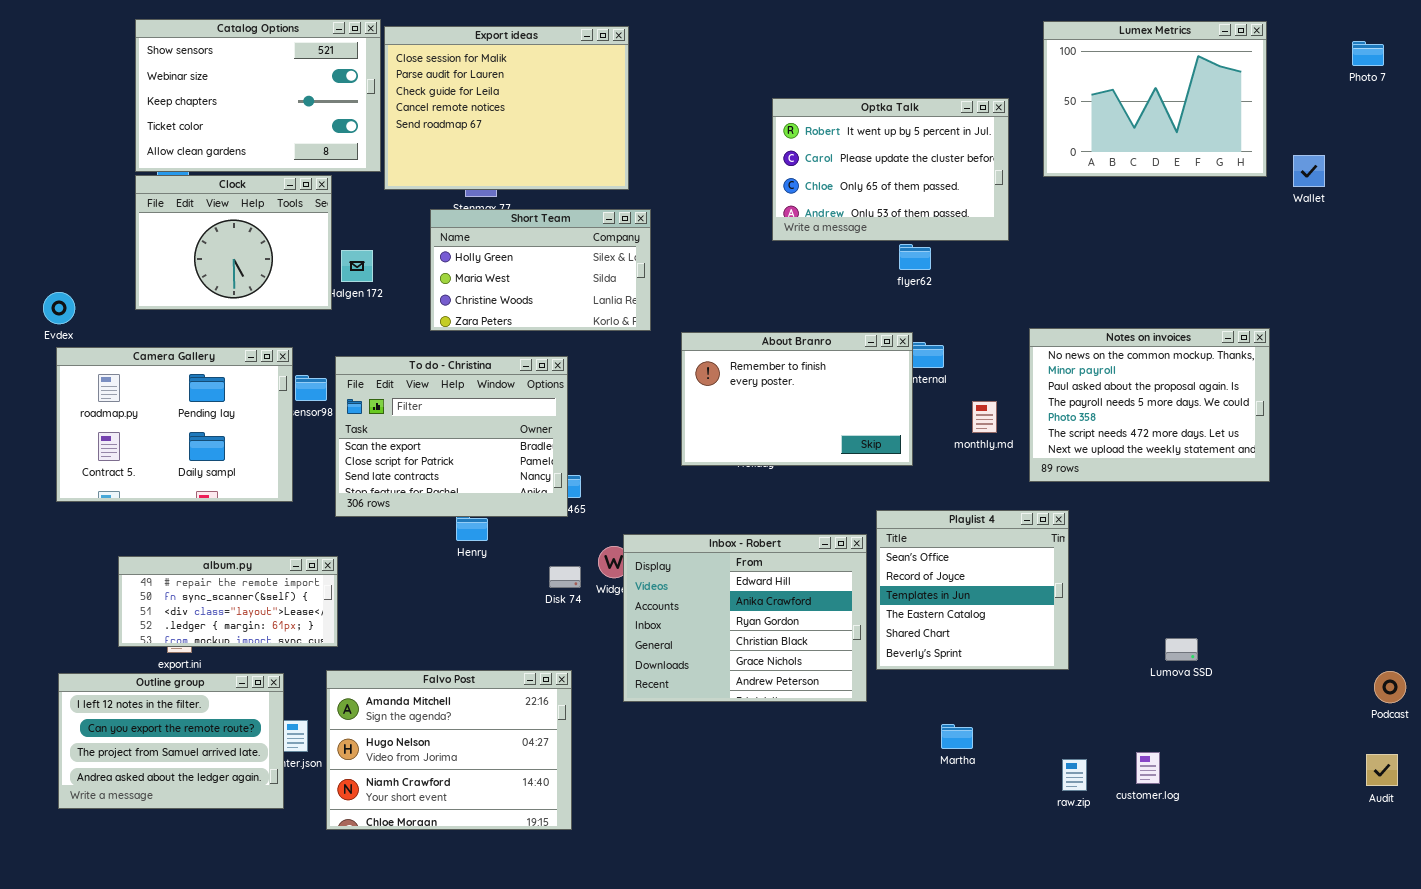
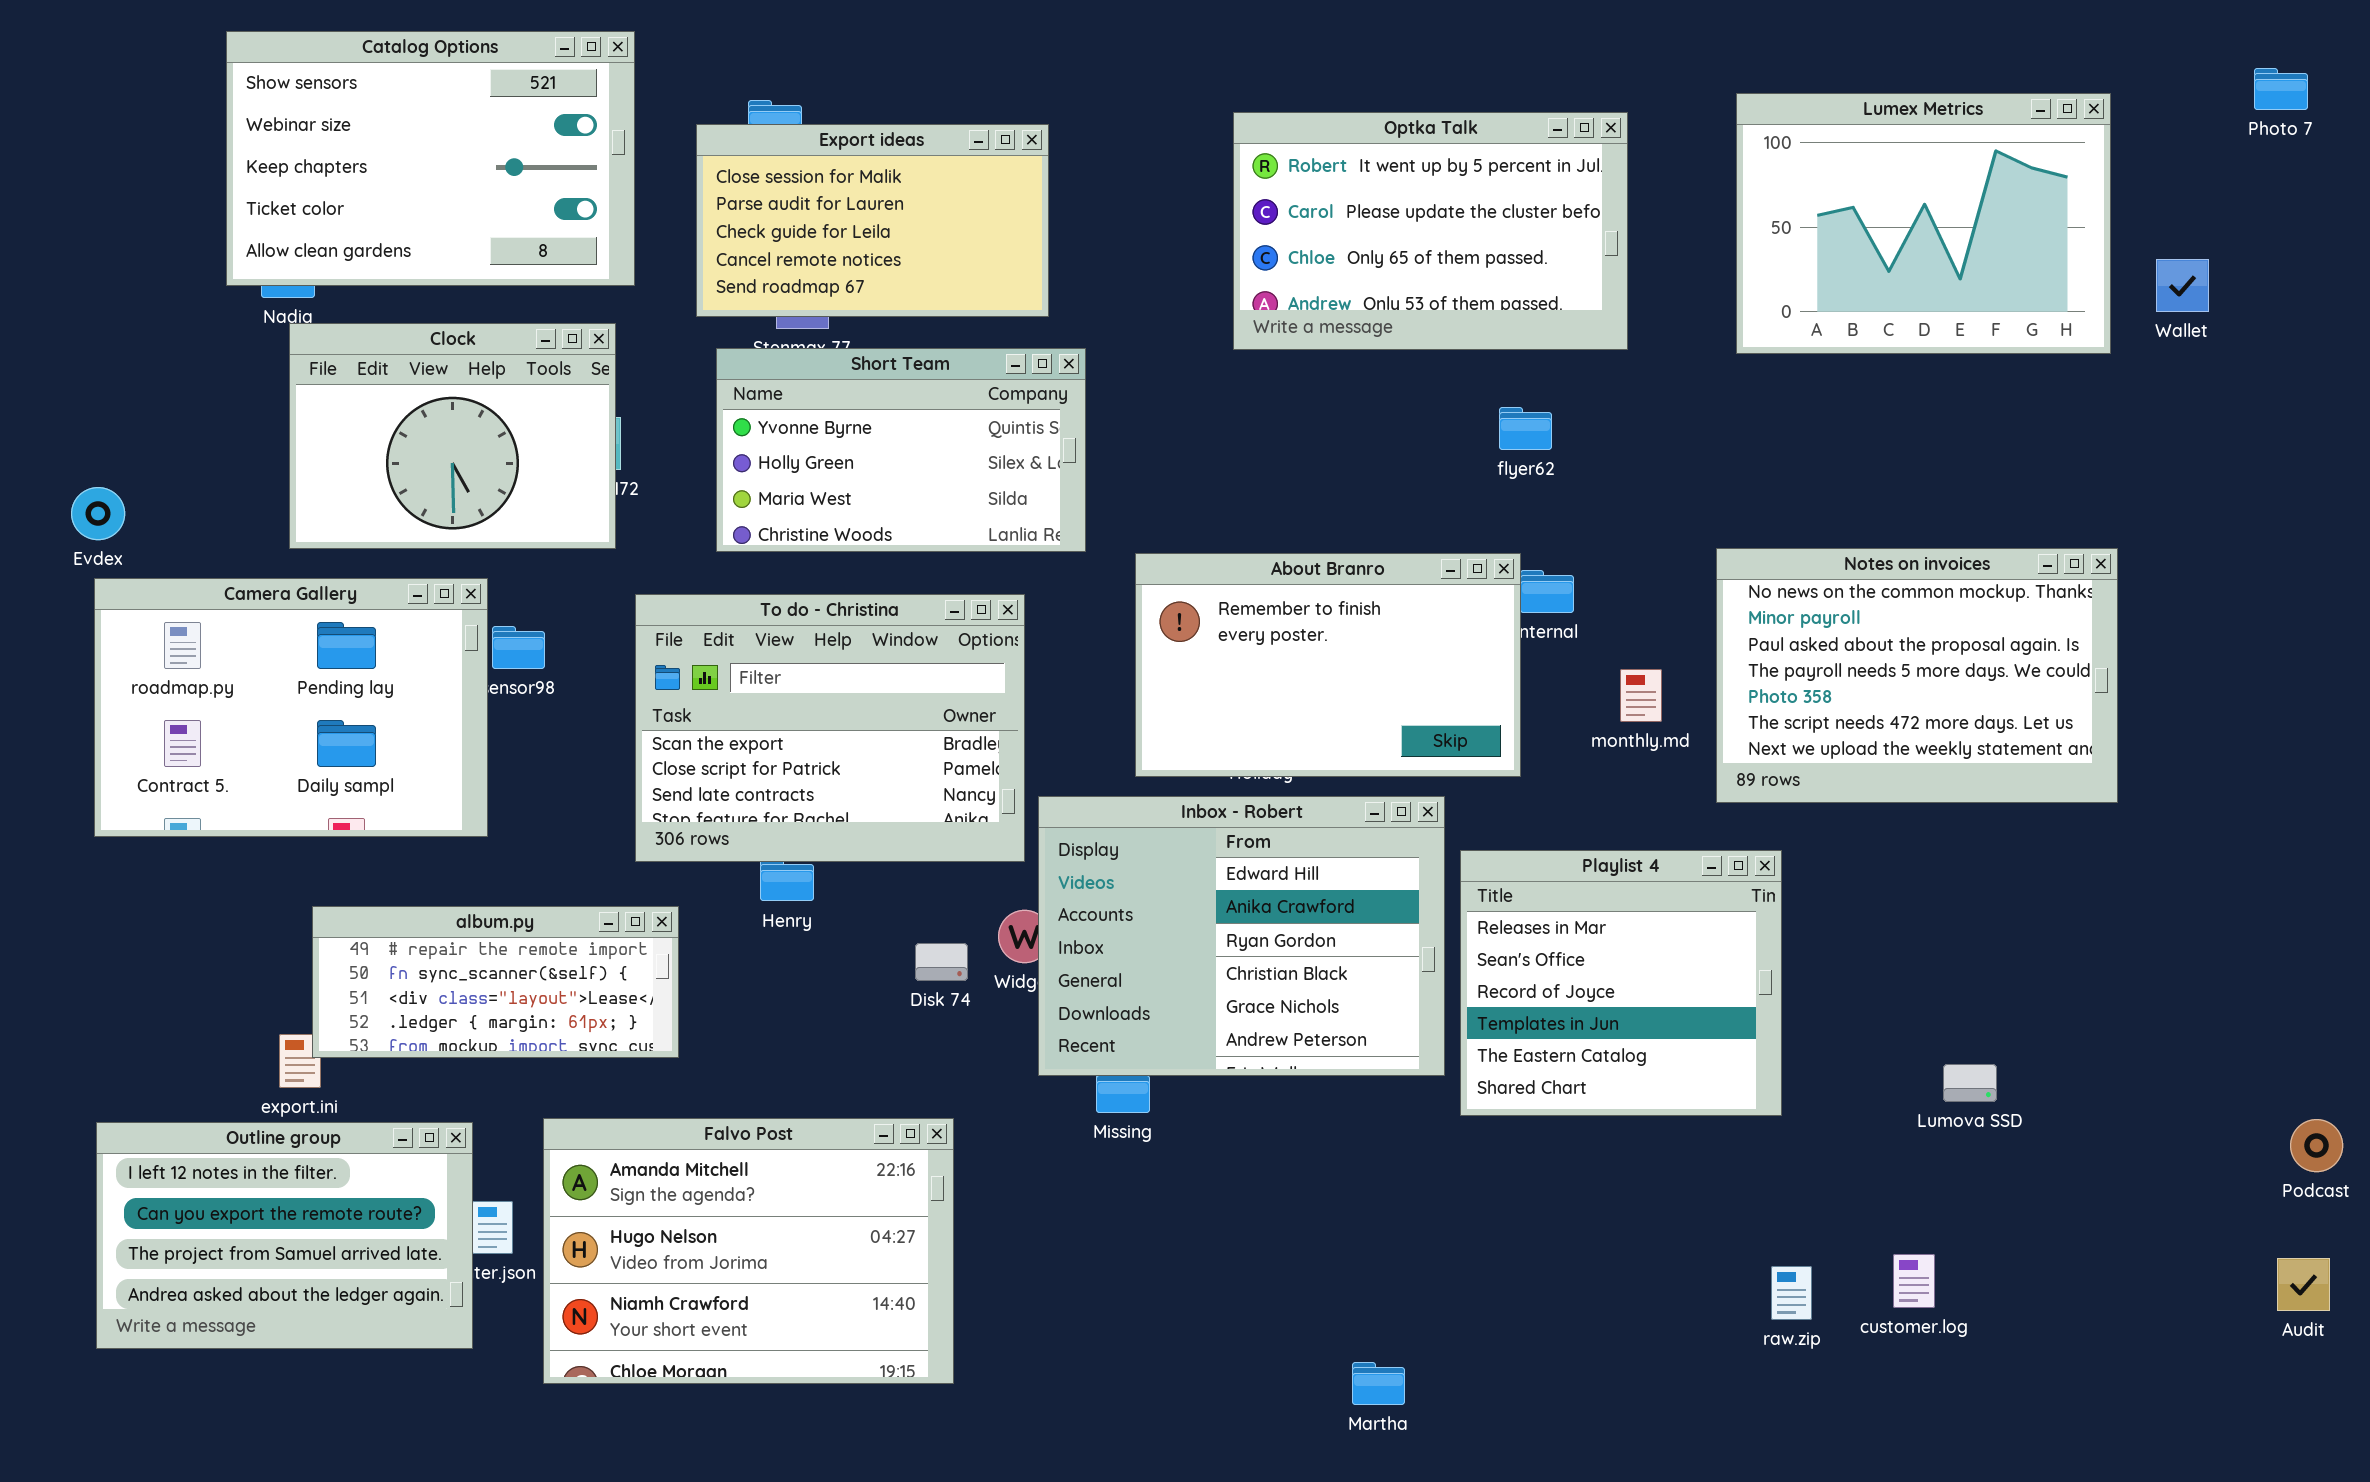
Lumex Metrics: [1043,21,1267,177] -> [1736,93,2111,354], moved
Export ideas: [384,26,629,190] -> [696,124,1049,317], resized
Optka Talk: [772,98,1009,241] -> [1233,112,1628,350], moved
Clock: [135,175,332,310] -> [289,323,616,549], moved
Short Team: [430,209,651,331] -> [716,348,1086,552], scrolled up 1 row
To do - Christina: [335,356,568,517] -> [635,594,1025,862], moved
Playlist 4: [876,510,1069,670] -> [1460,850,1782,1116], scrolled up 1 row
Inbox - Robert: [623,534,867,702] -> [1038,796,1445,1076], moved
album.py: [118,556,338,647] -> [312,906,679,1058], moved
Martha: [941,724,973,749] -> [1352,1362,1405,1405], moved

